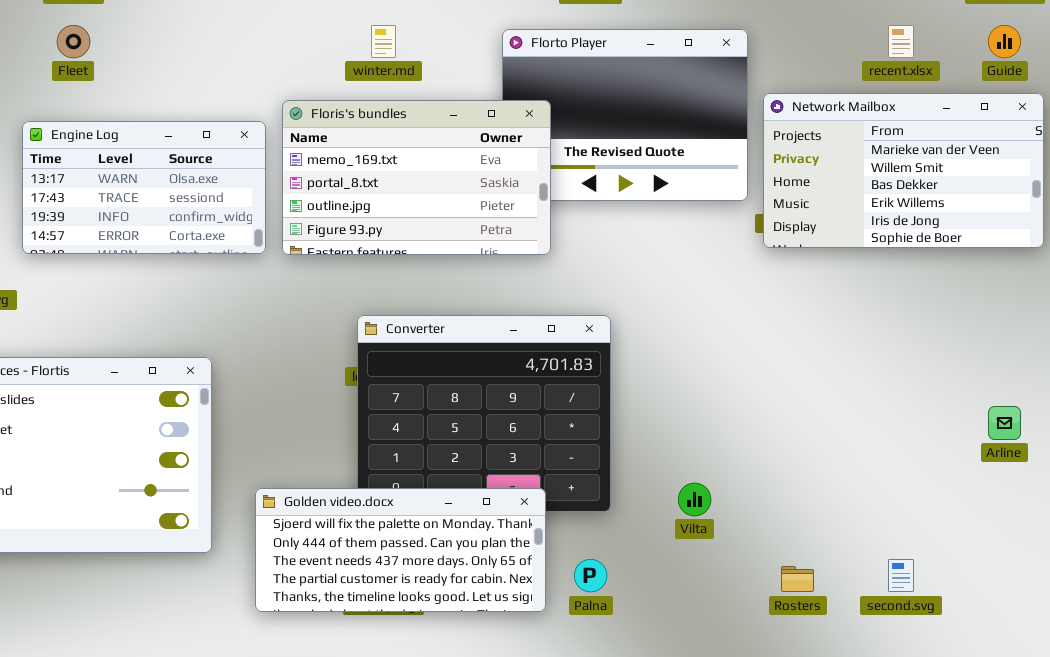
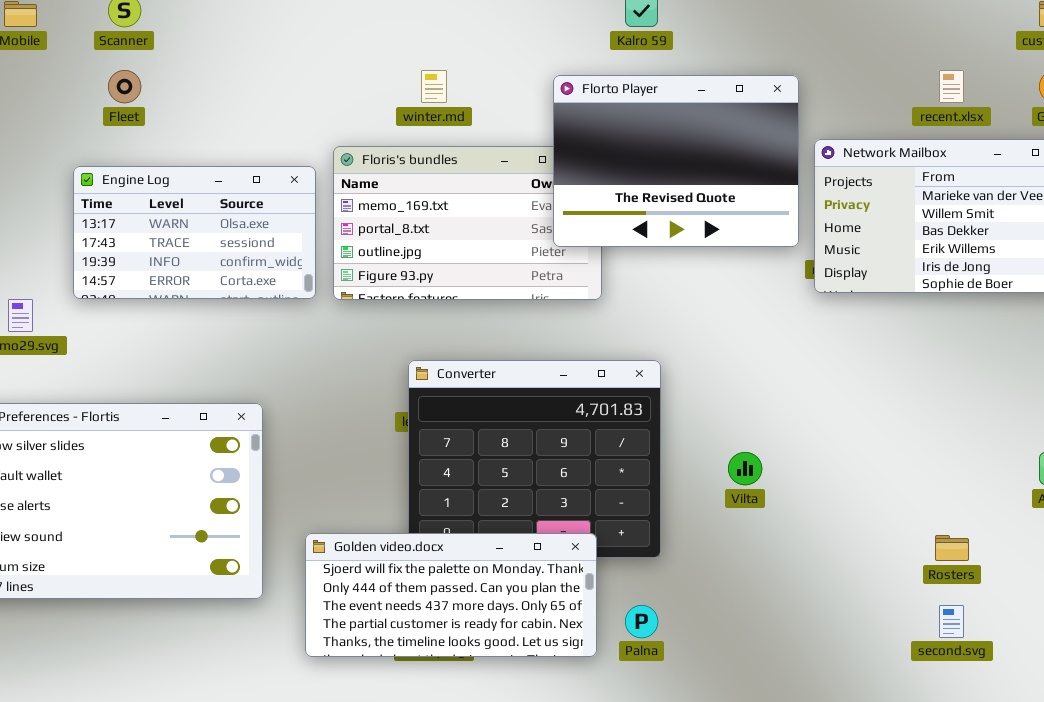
Florto Player: [502,29,748,201] -> [553,75,799,247], raised
Vilta: [678,483,711,516] -> [728,452,762,485], moved
Rosters: [781,566,814,592] -> [935,535,969,561], moved

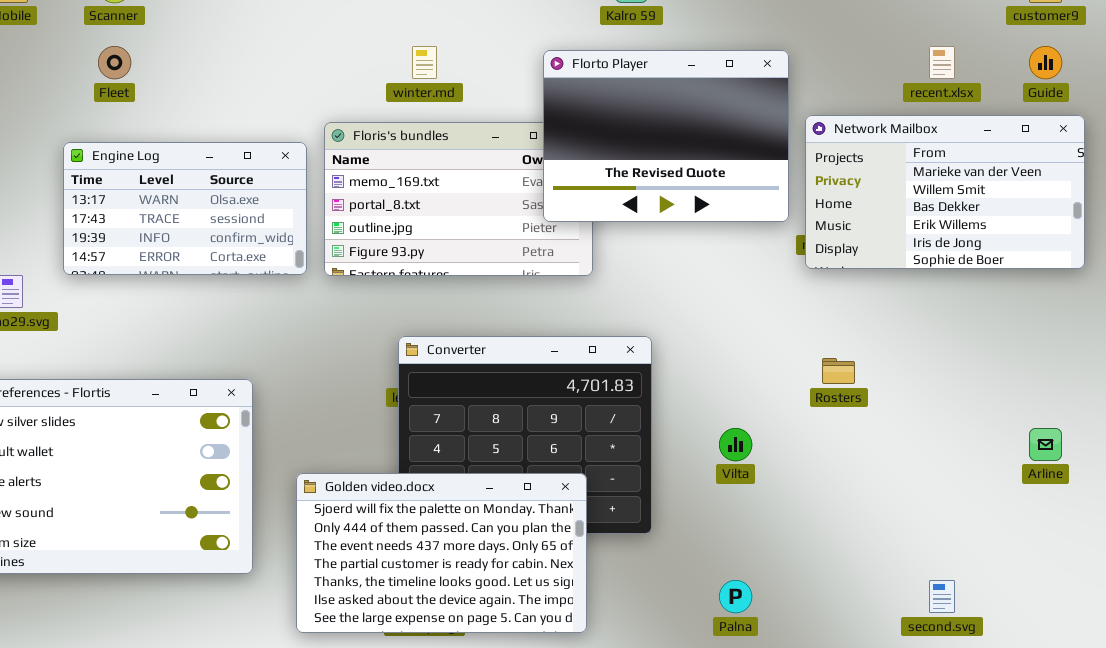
Golden video.docx: [305,533,597,657] -> [296,473,587,633], resized
Rosters: [935,535,969,561] -> [822,358,855,384], moved
Palna: [625,605,658,638] -> [719,580,752,613], moved

